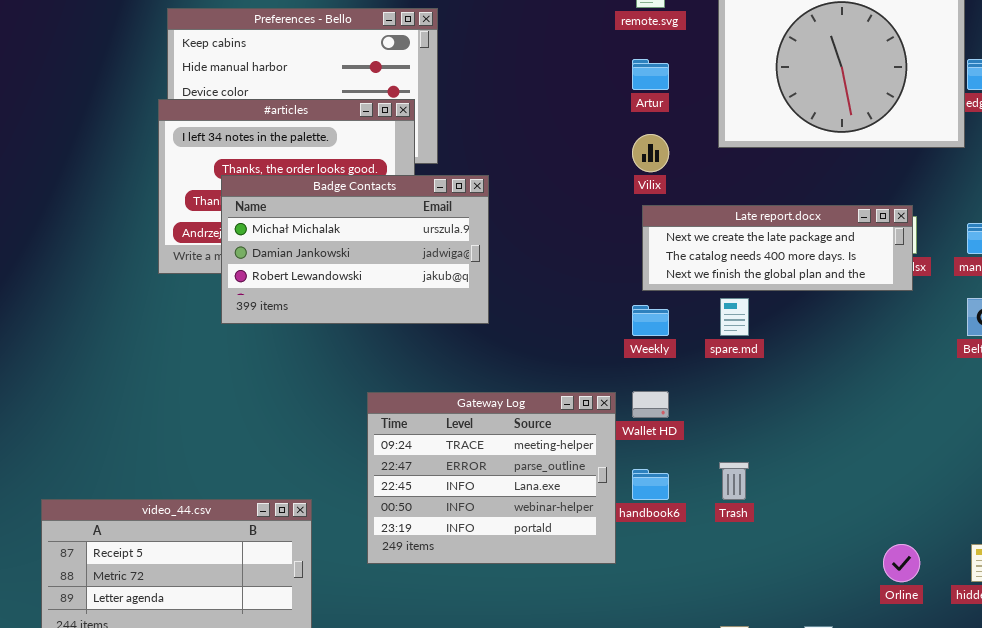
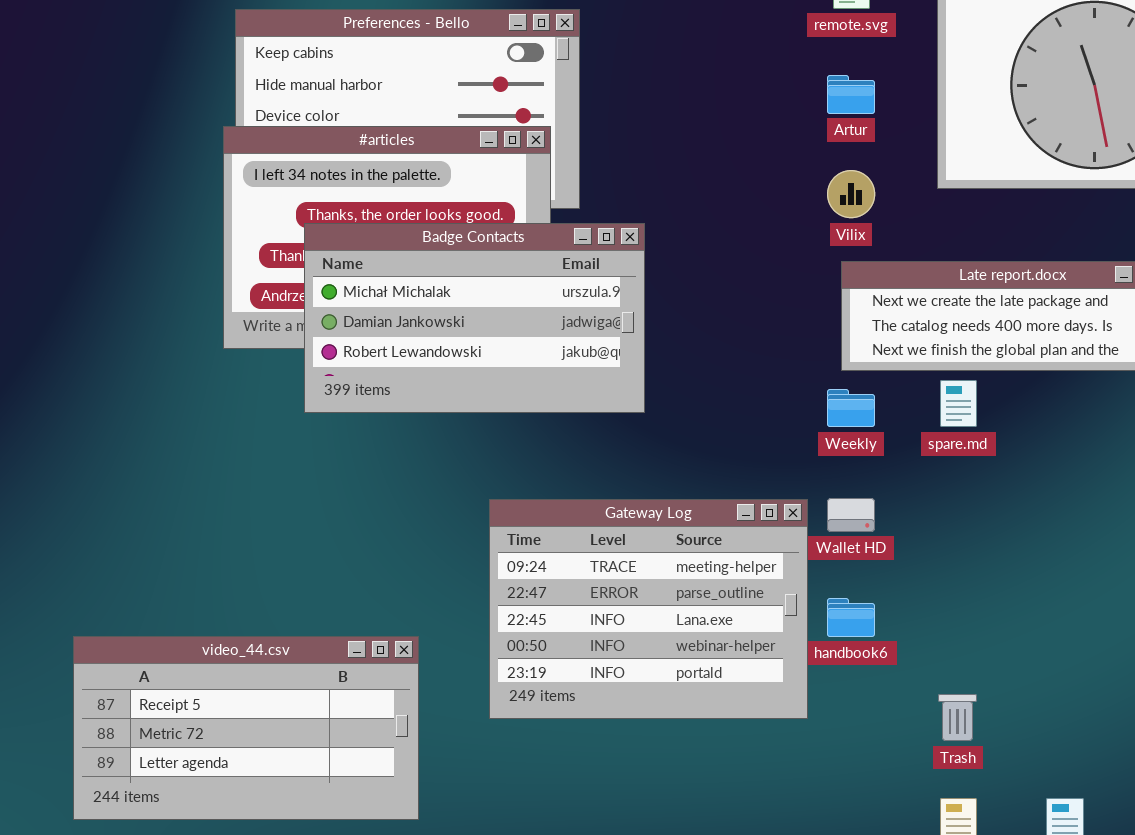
Trash: [719,462,749,500] -> [938,694,977,741], moved

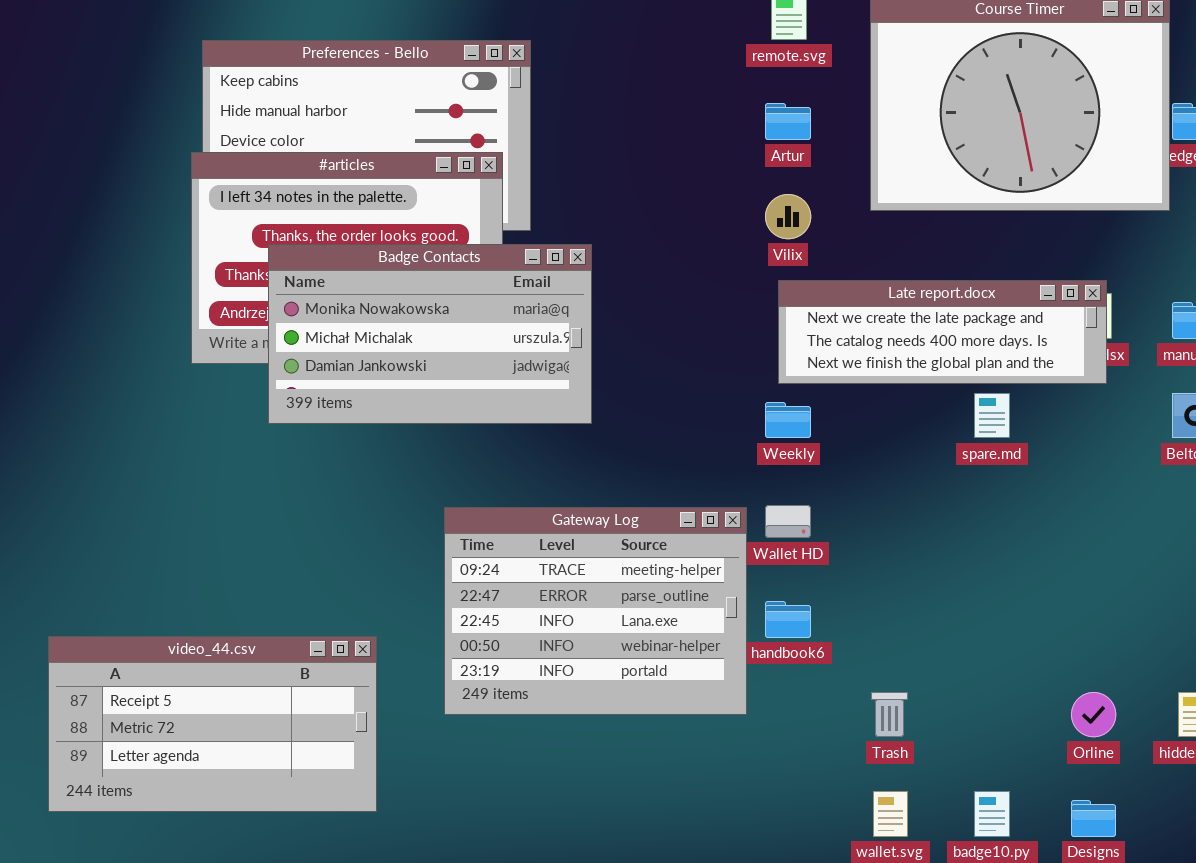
Badge Contacts: [304,223,645,413] -> [268,244,592,424], scrolled up 1 row
spare.md: [940,380,977,427] -> [974,393,1010,438], moved

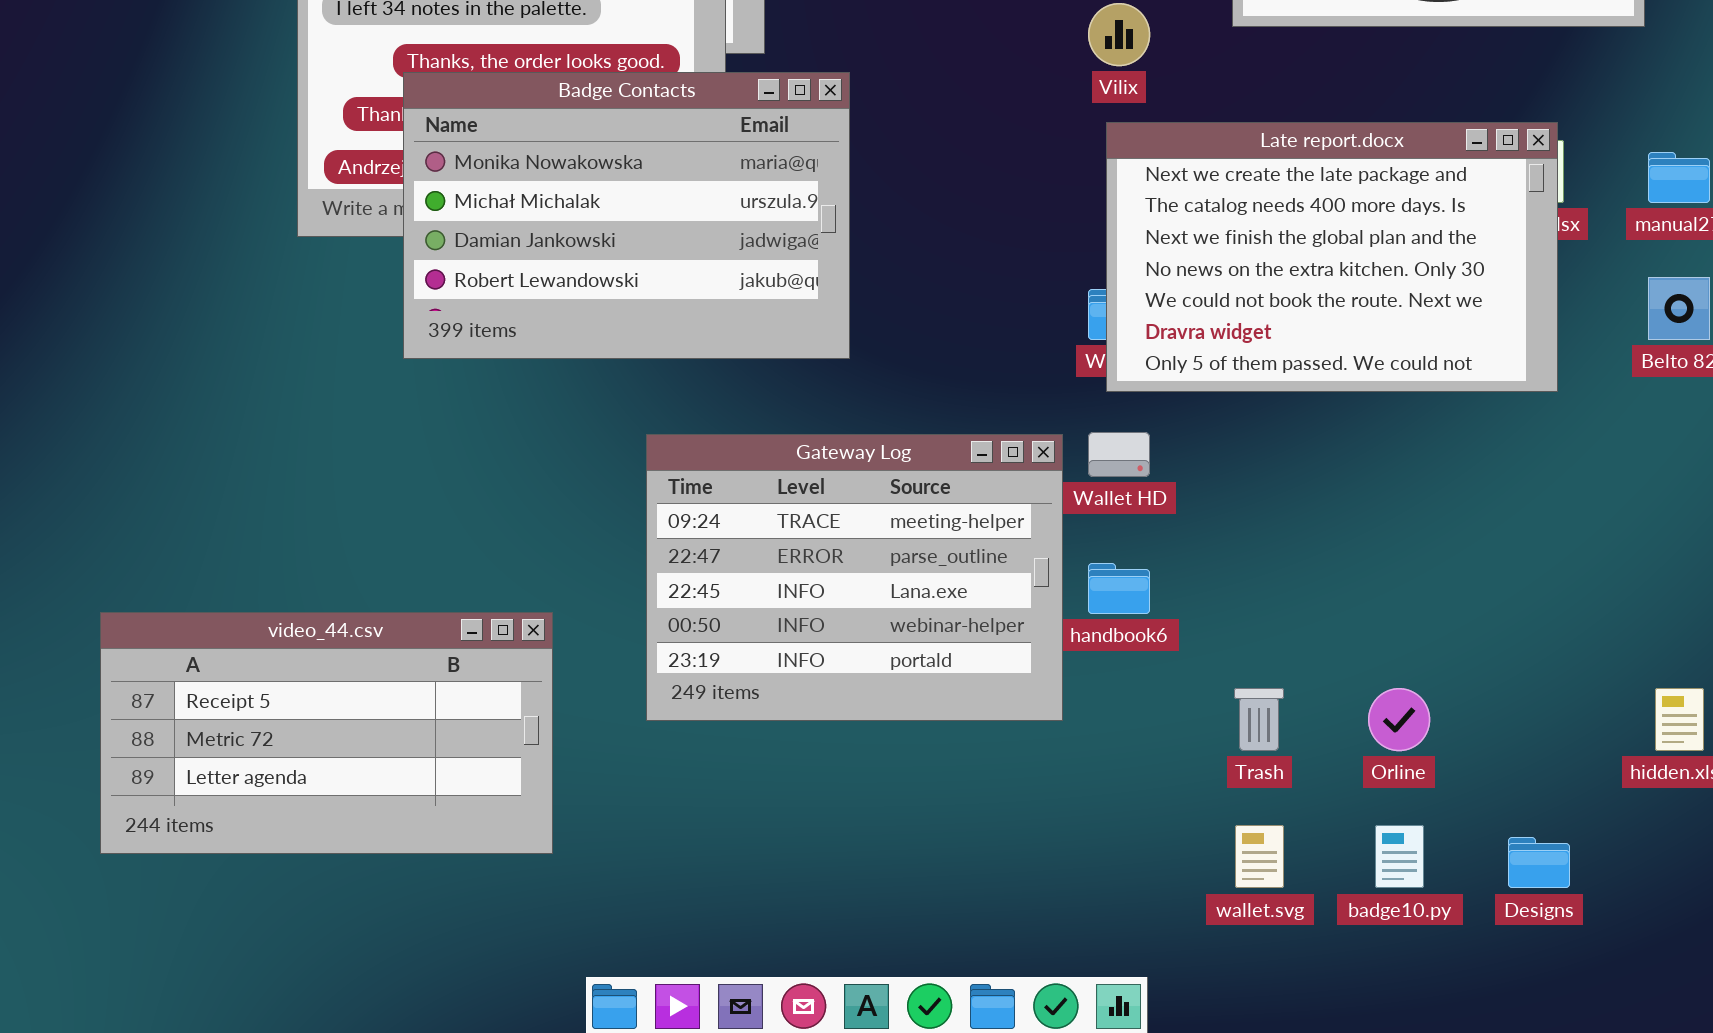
Badge Contacts: [268,244,592,424] -> [403,72,850,359], resized
Late report.docx: [778,280,1107,384] -> [1106,122,1558,392], resized
Orline: [1071,692,1116,737] -> [1368,688,1430,751], moved

